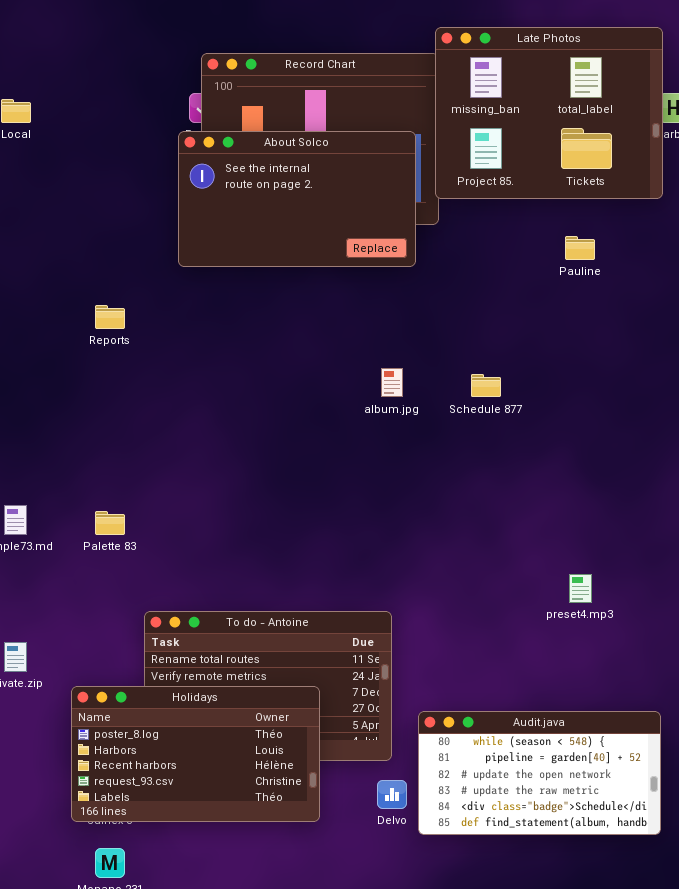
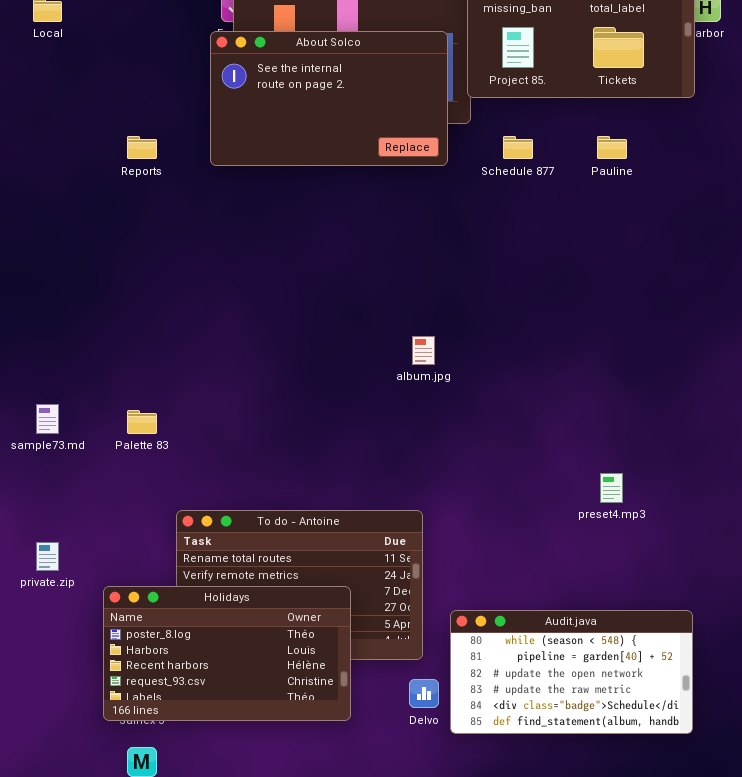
Reports: [95,305,125,329] -> [127,136,157,159], moved
album.jpg: [381,368,403,397] -> [412,336,435,365], moved
Schedule 877: [471,374,501,397] -> [503,136,533,159], moved

